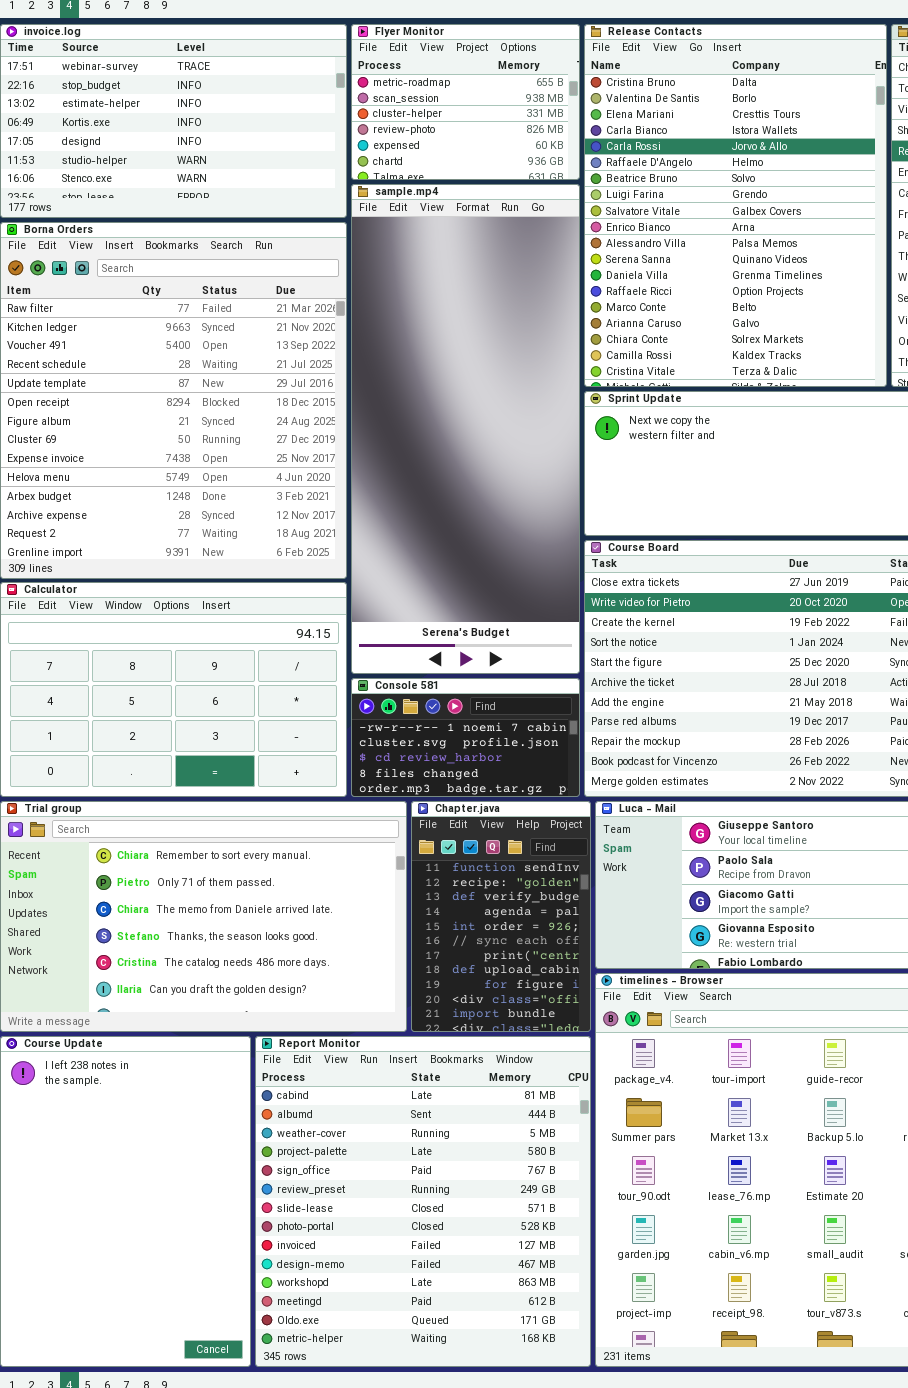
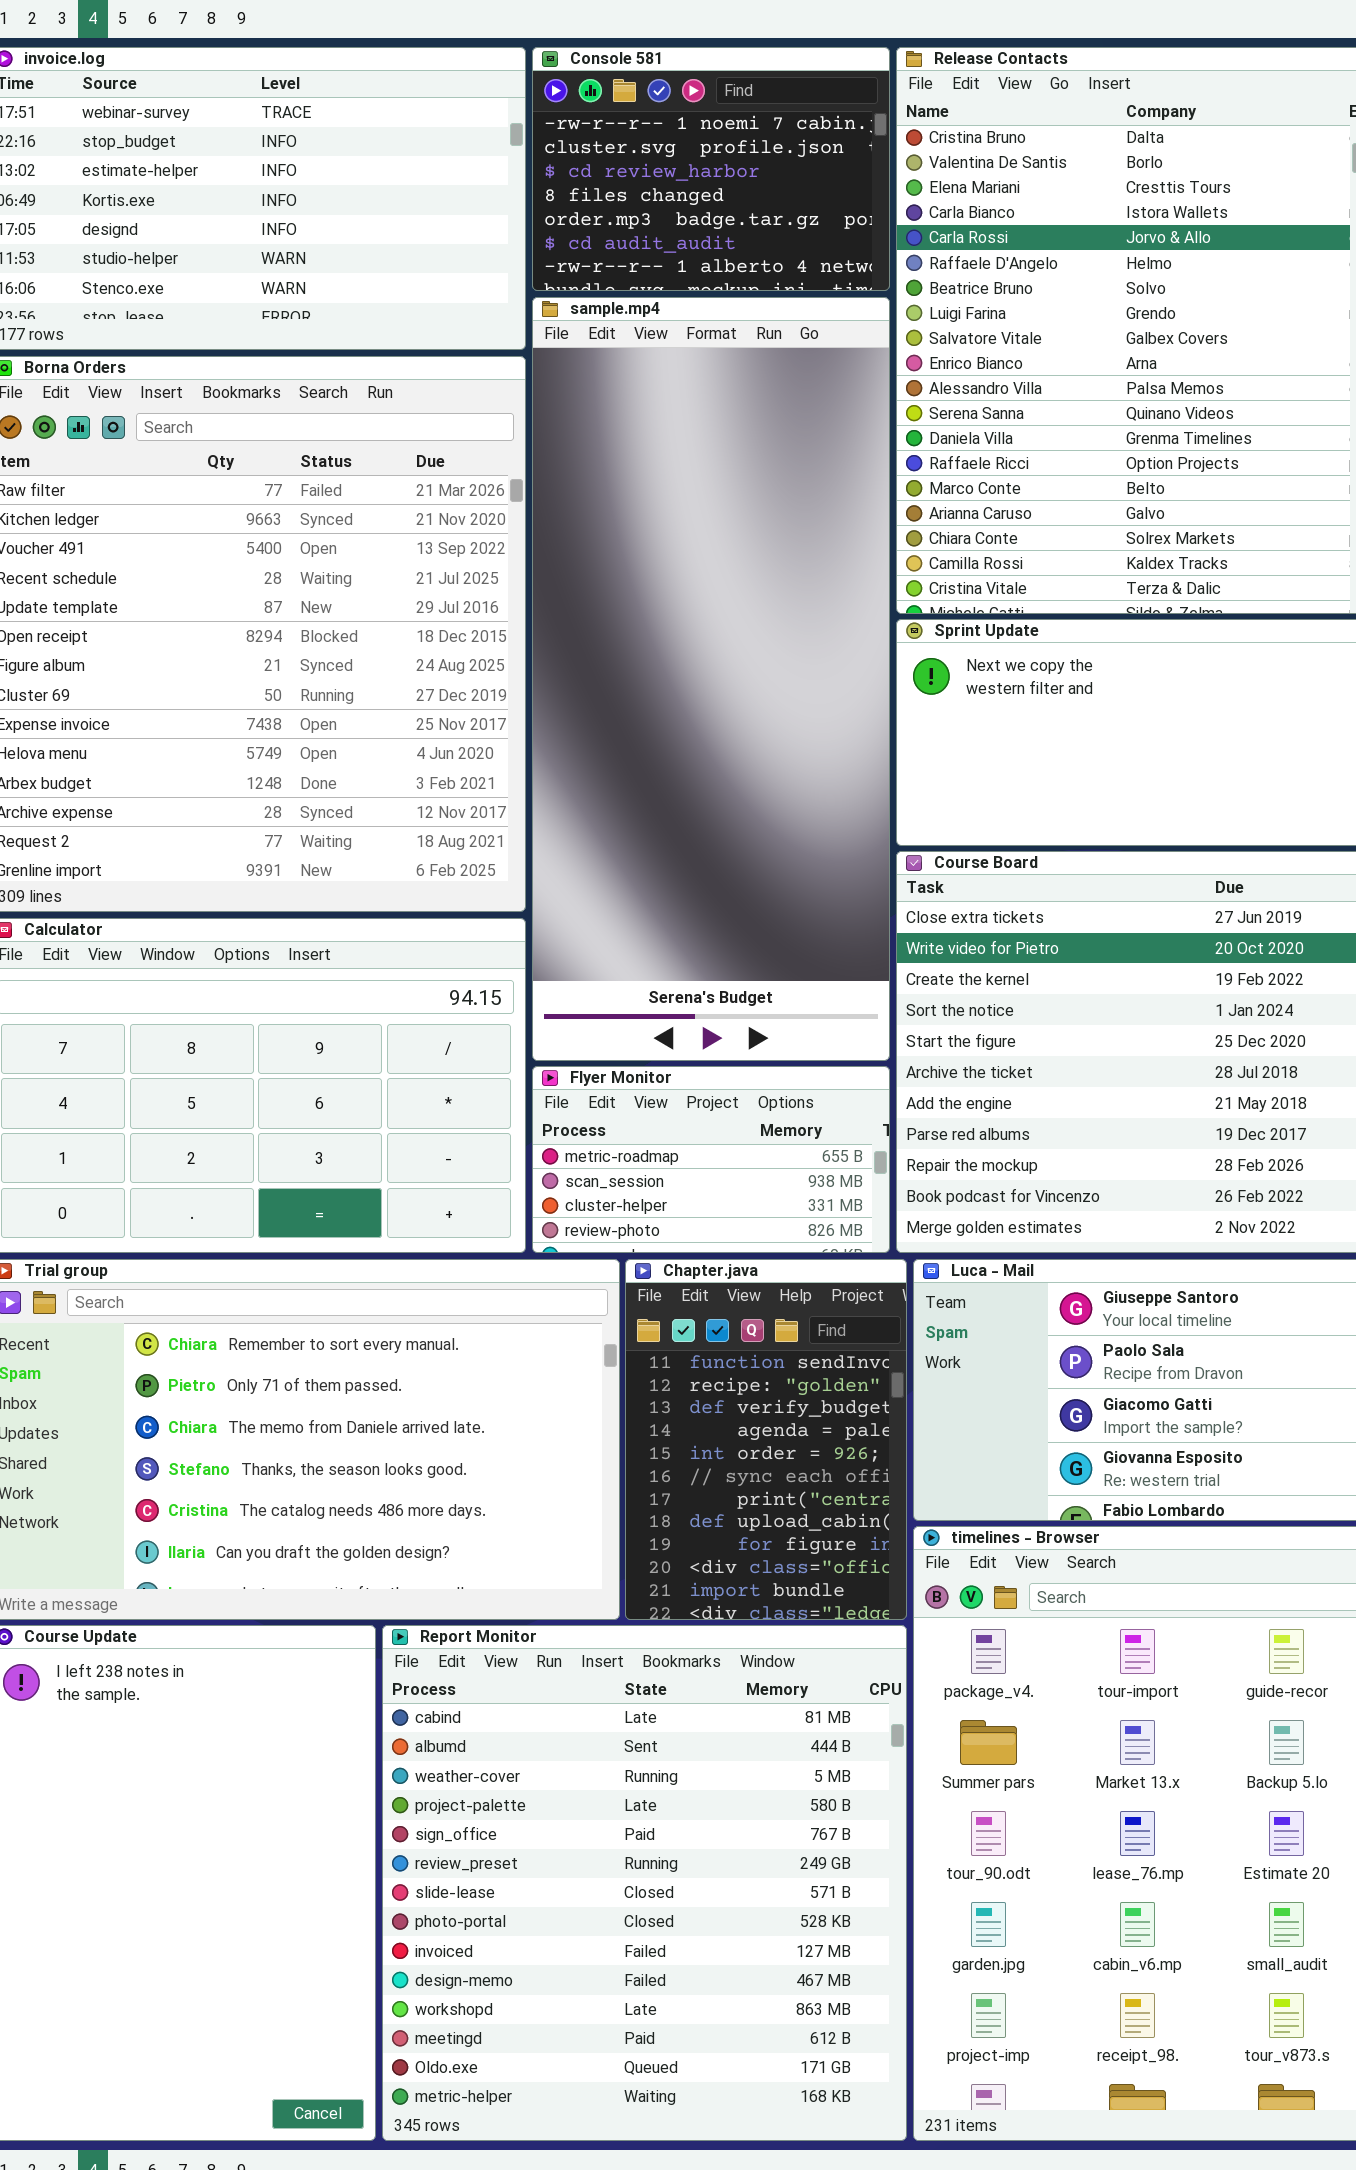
Flyer Monitor: [351,24,580,180] -> [532,1066,890,1253], moved, resized
Console 581: [351,678,580,797] -> [532,47,890,291], moved, resized

